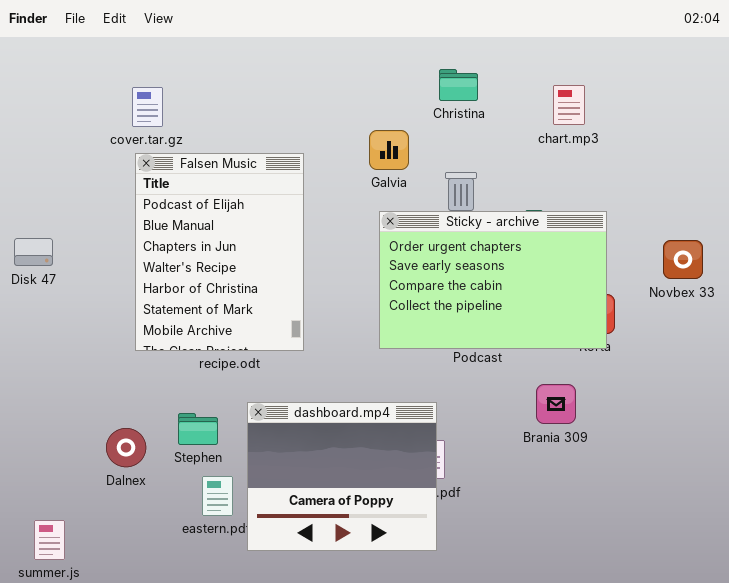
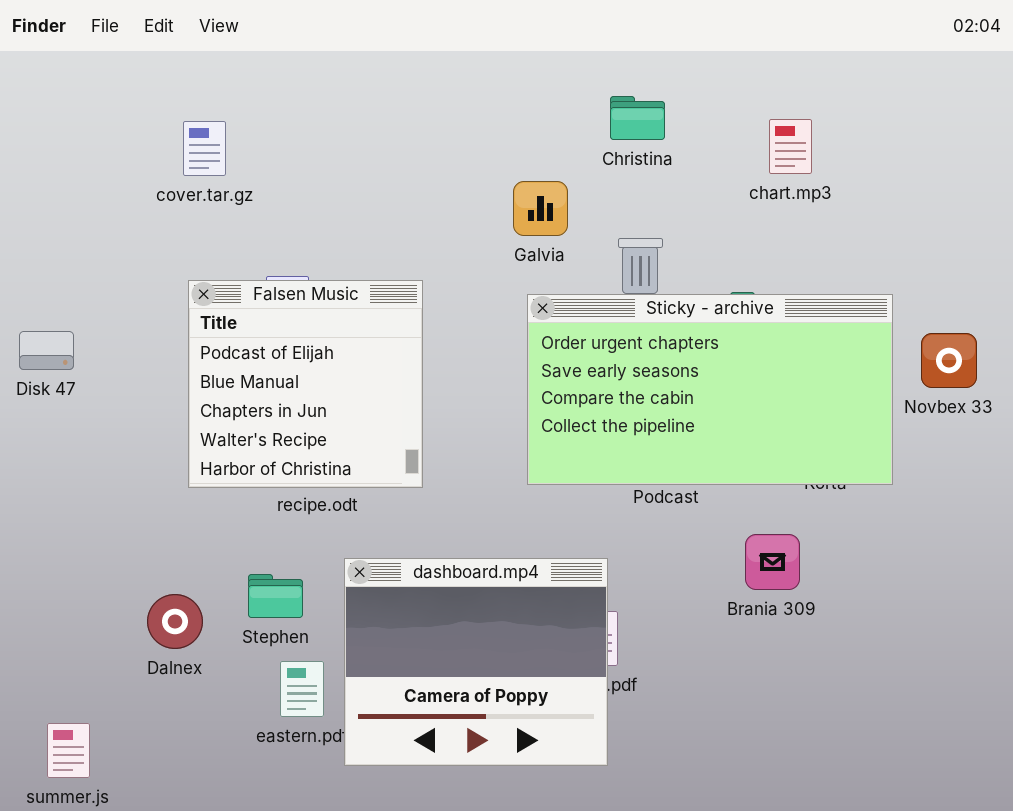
Falsen Music: [135,153,304,351] -> [188,280,423,488], resized
Sticky - archive: [379,211,607,349] -> [527,294,893,485], resized

